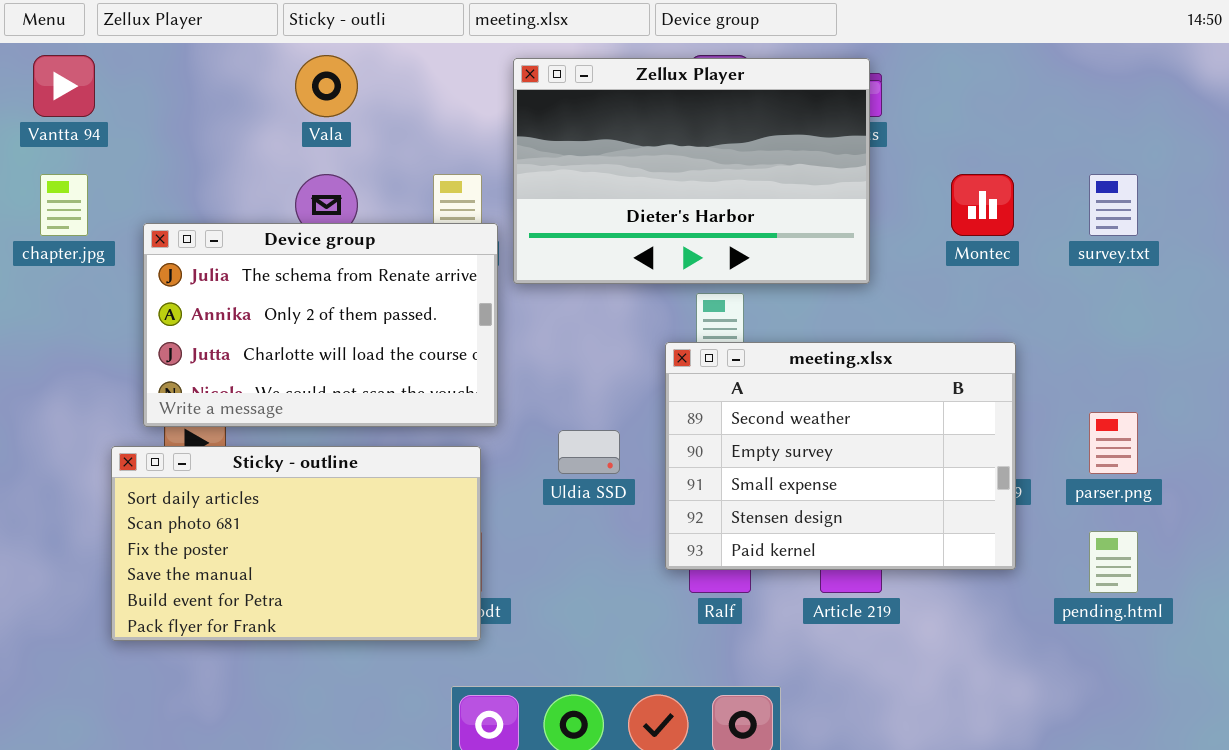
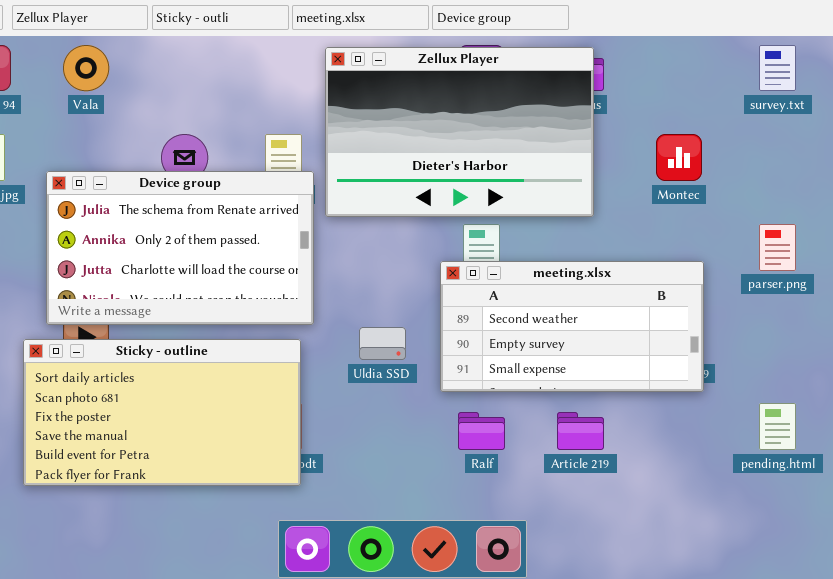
Vala: [295,55,358,117] -> [63,45,109,91], moved
survey.txt: [1089,174,1138,236] -> [759,45,796,91], moved
meeting.xlsx: [665,342,1016,570] -> [440,261,704,392], resized
parser.png: [1089,412,1138,474] -> [759,224,796,271], moved

